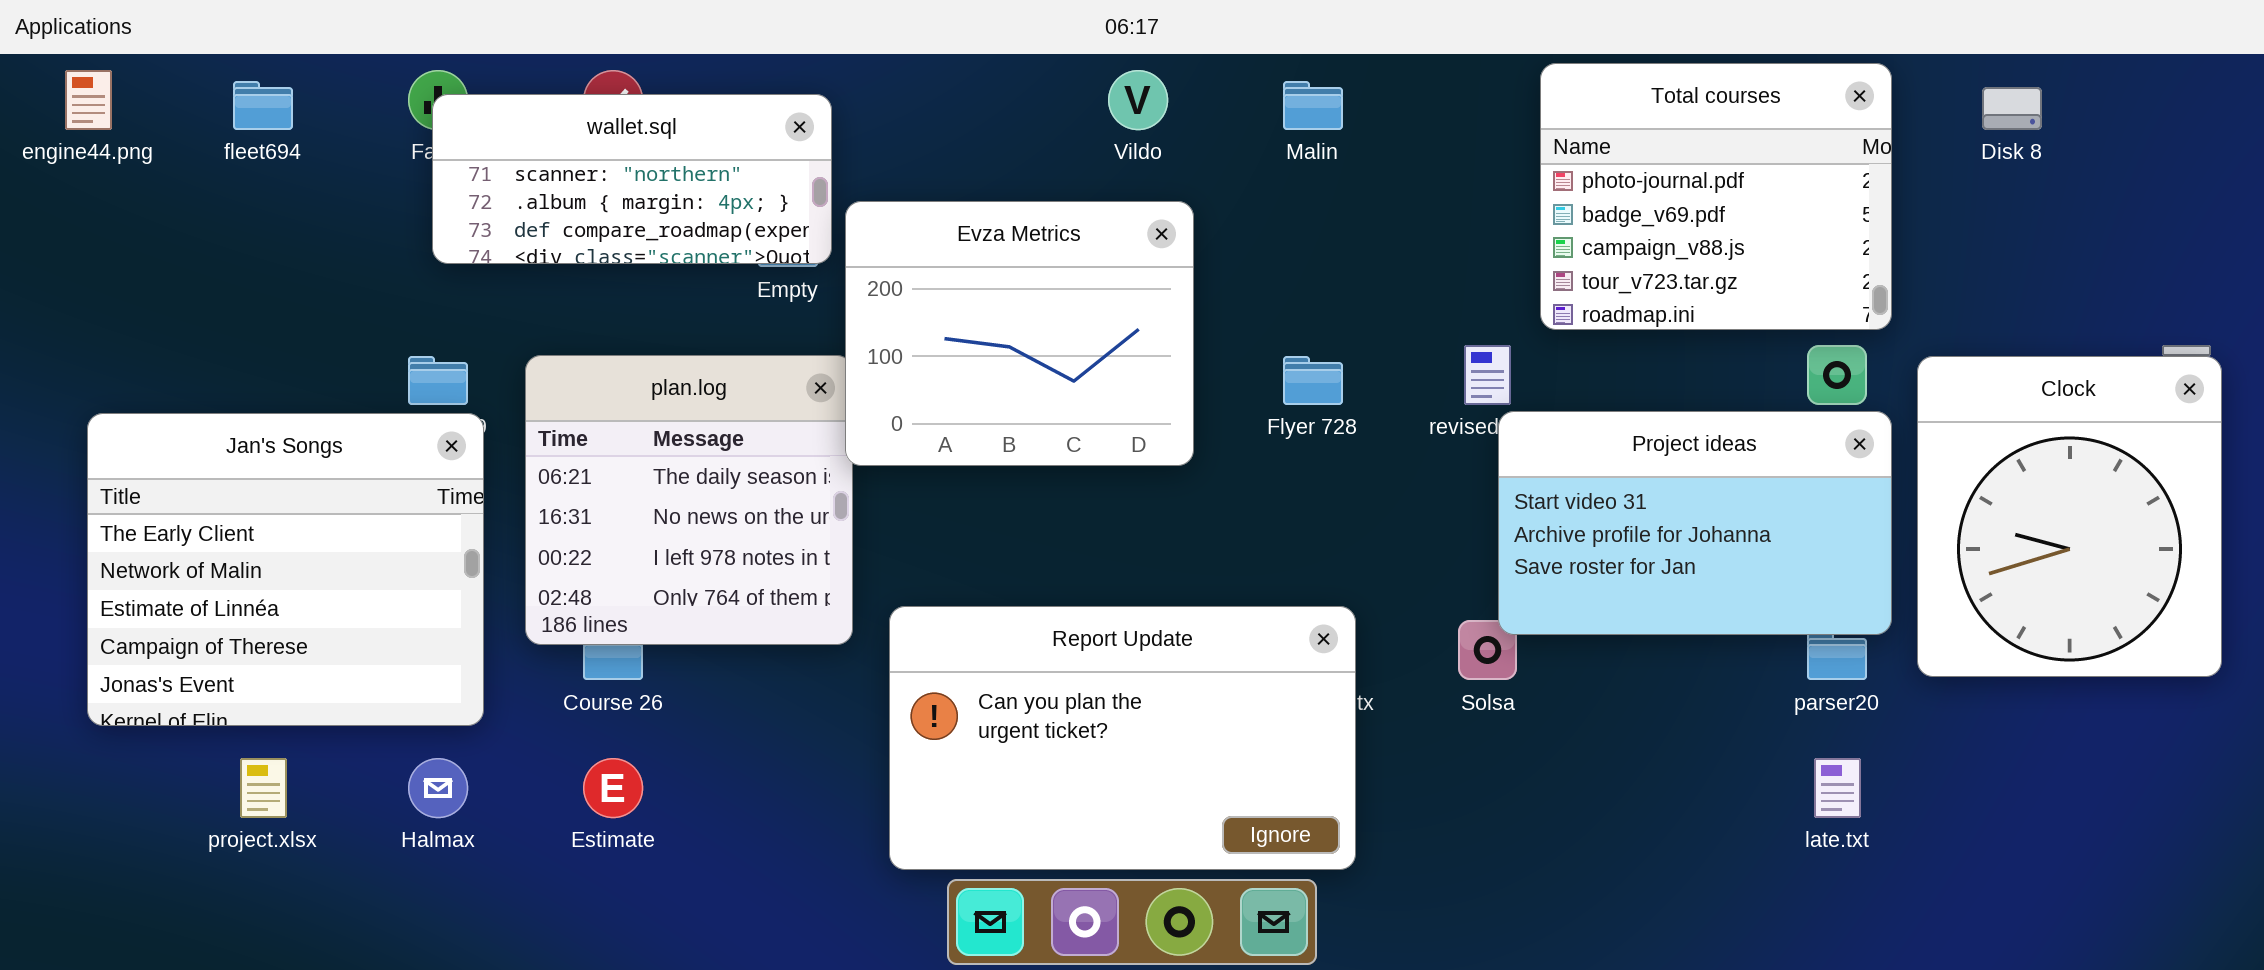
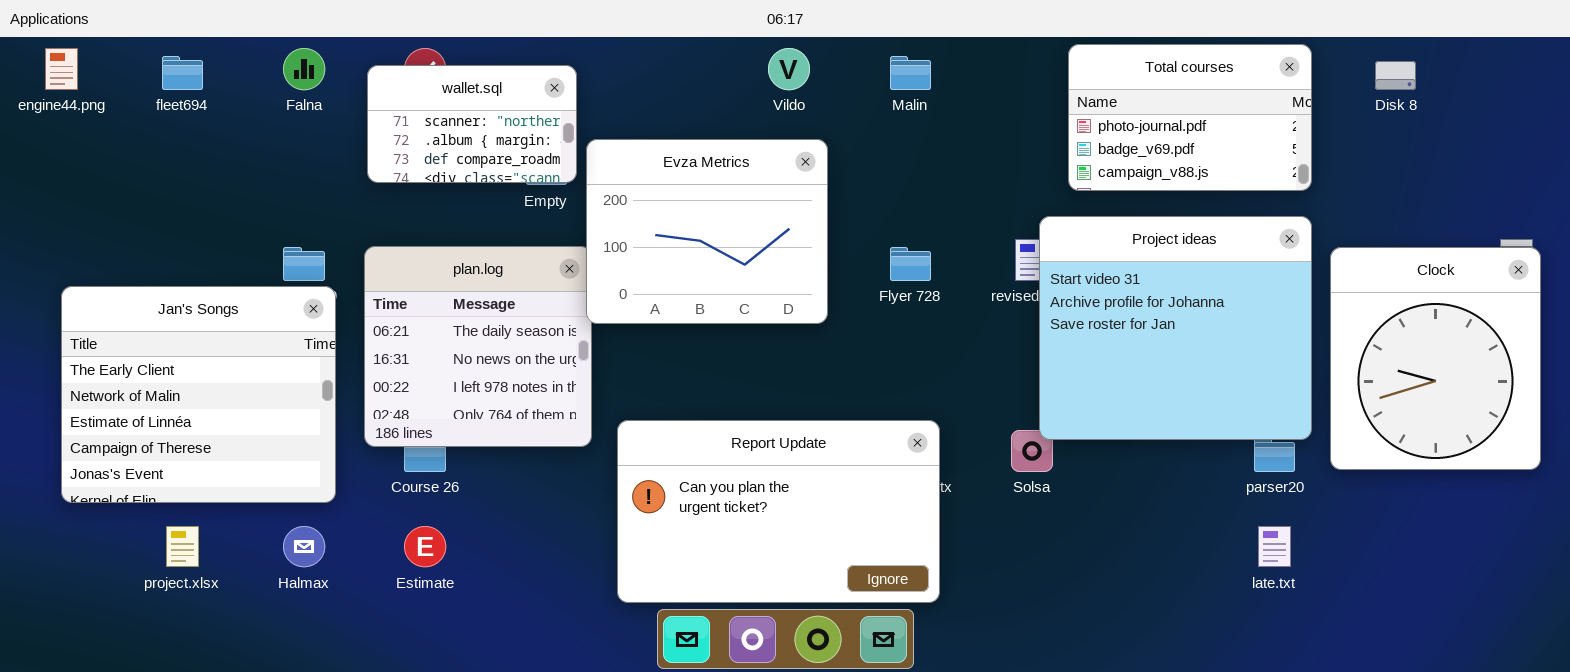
Total courses: [1540,63,1892,330] -> [1068,44,1312,191], resized
wallet.sql: [432,94,832,264] -> [367,65,577,183], resized
Project ideas: [1498,411,1892,635] -> [1039,216,1312,440], resized

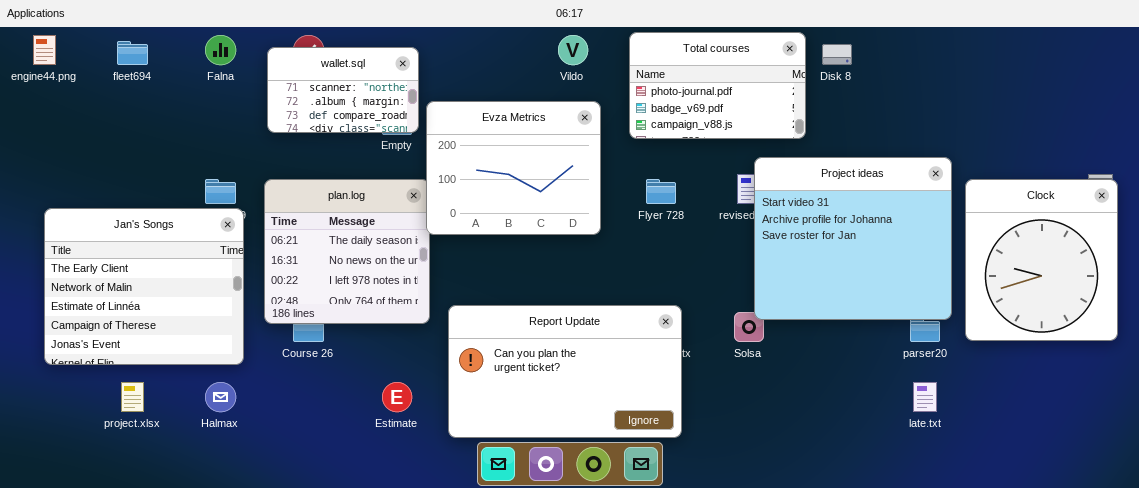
Total courses: [1068,44,1312,191] -> [629,32,806,139], moved
Disk 8: [1375,61,1416,90] -> [822,44,852,65], moved
Estimate: [404,526,446,567] -> [382,382,412,412], moved

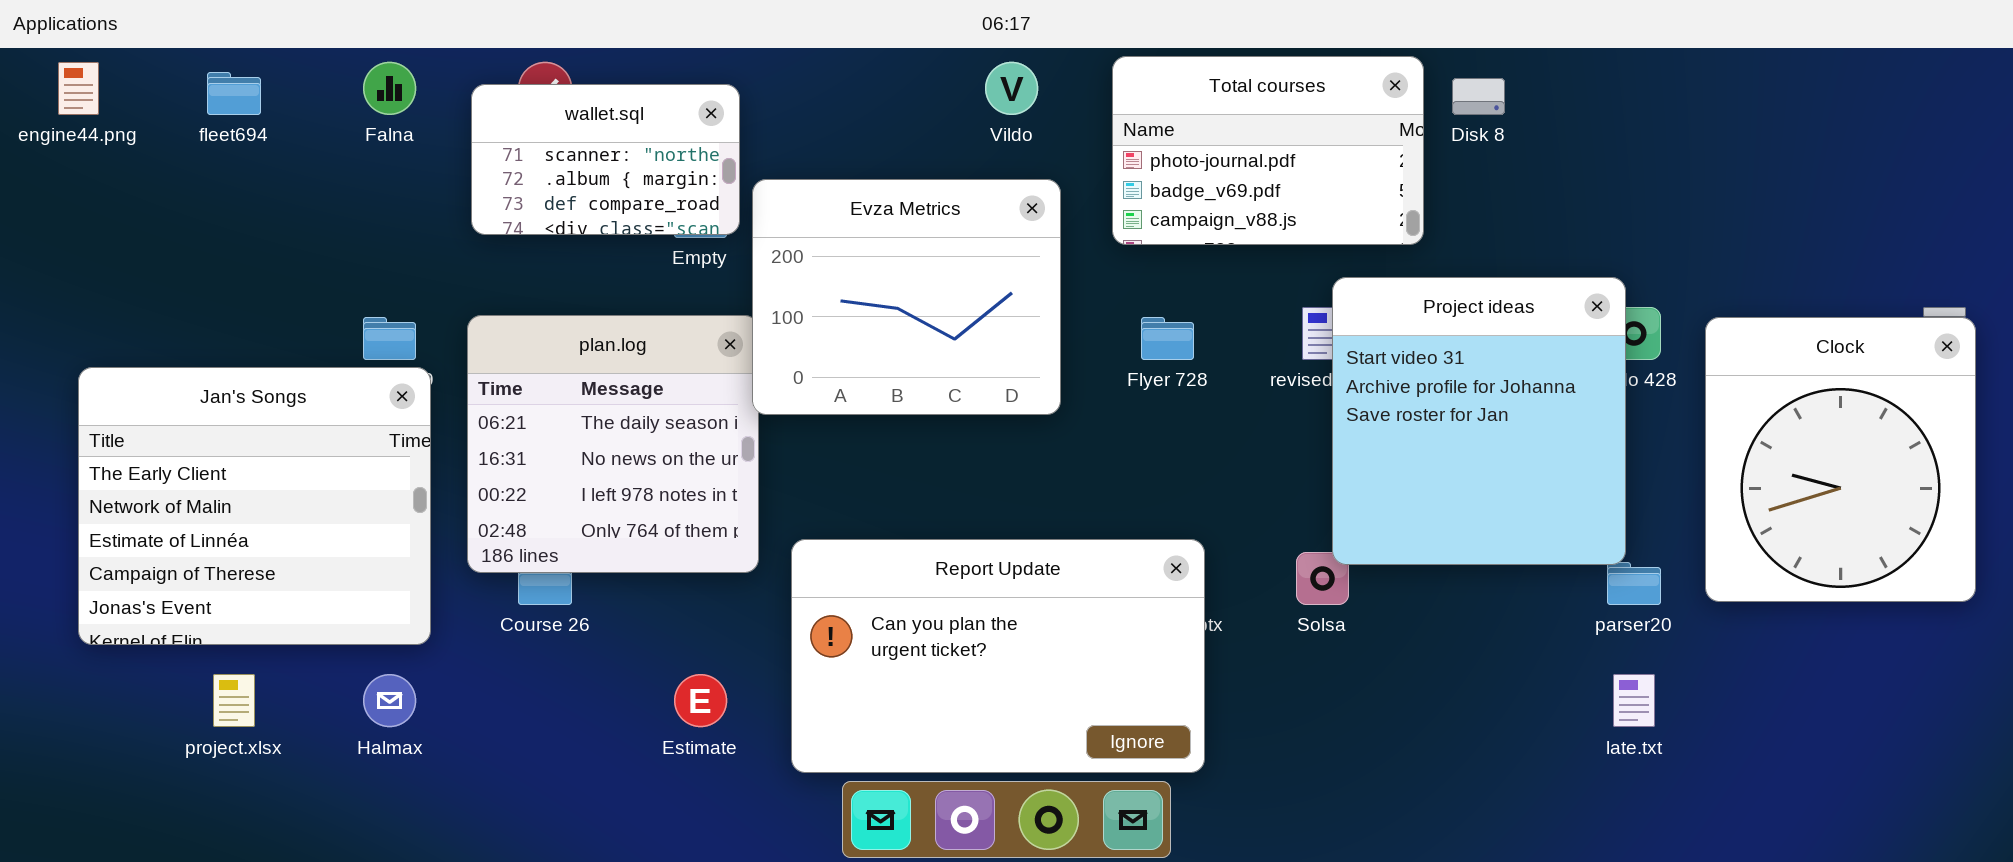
Project ideas: [754,157,952,320] -> [1332,277,1626,565], resized

